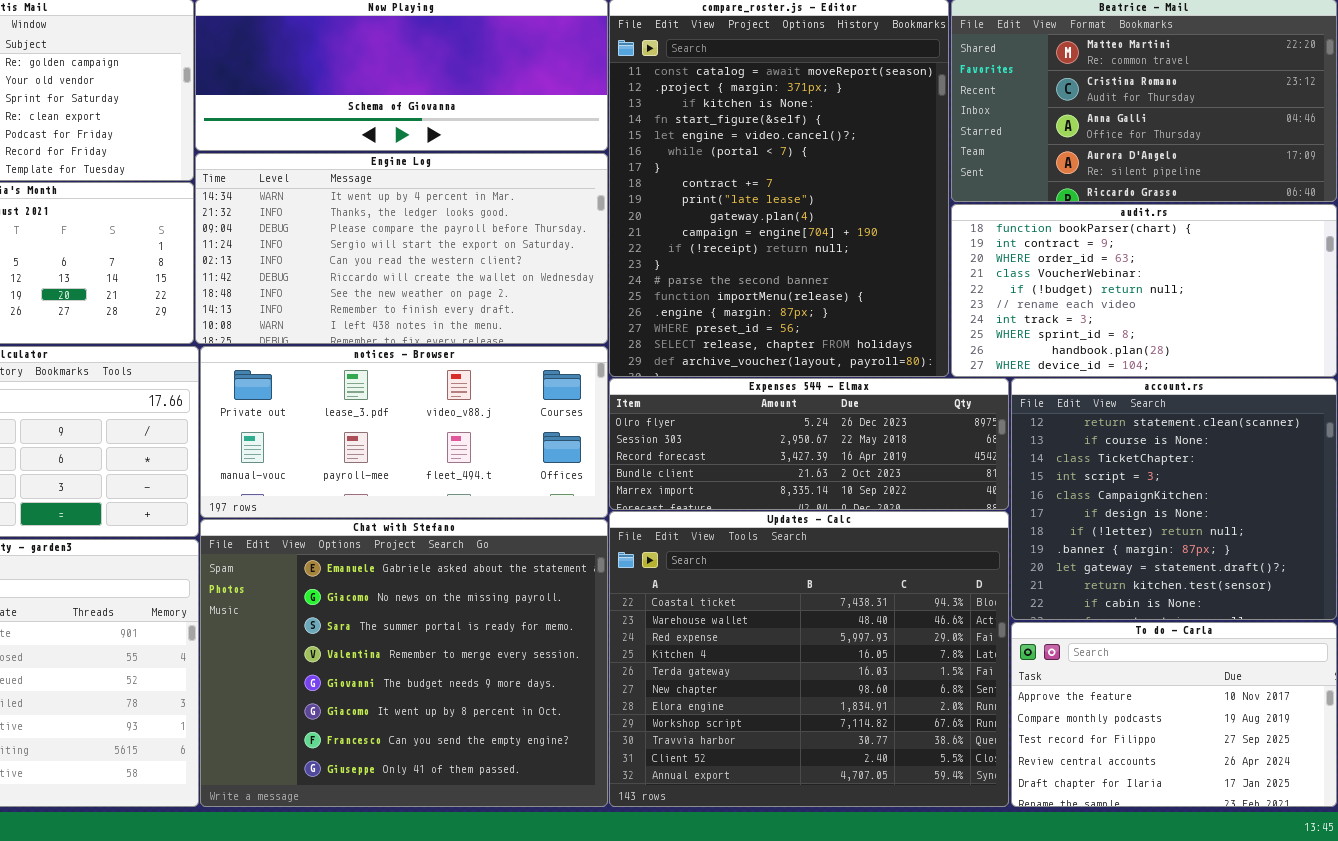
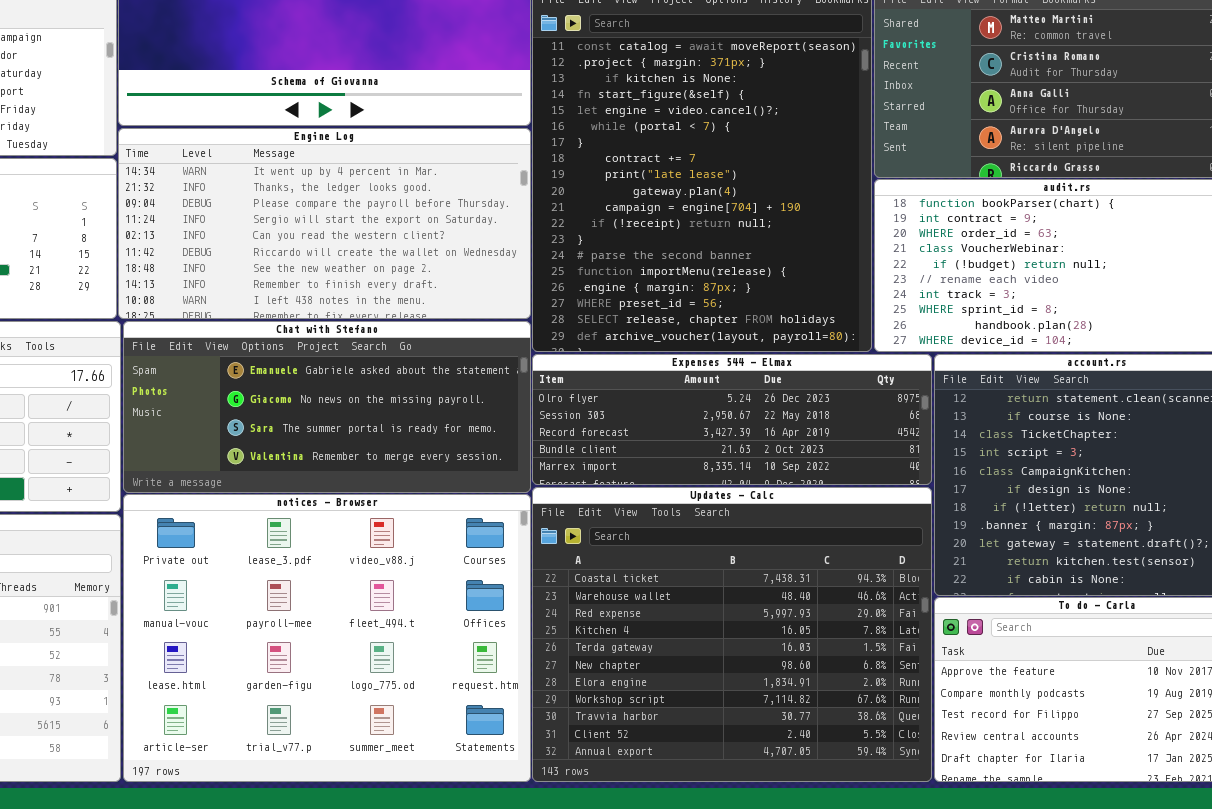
notices - Browser: [200,346,608,518] -> [123,494,531,782], moved, resized
Chat with Stefano: [200,519,608,807] -> [123,321,531,493], moved, resized

